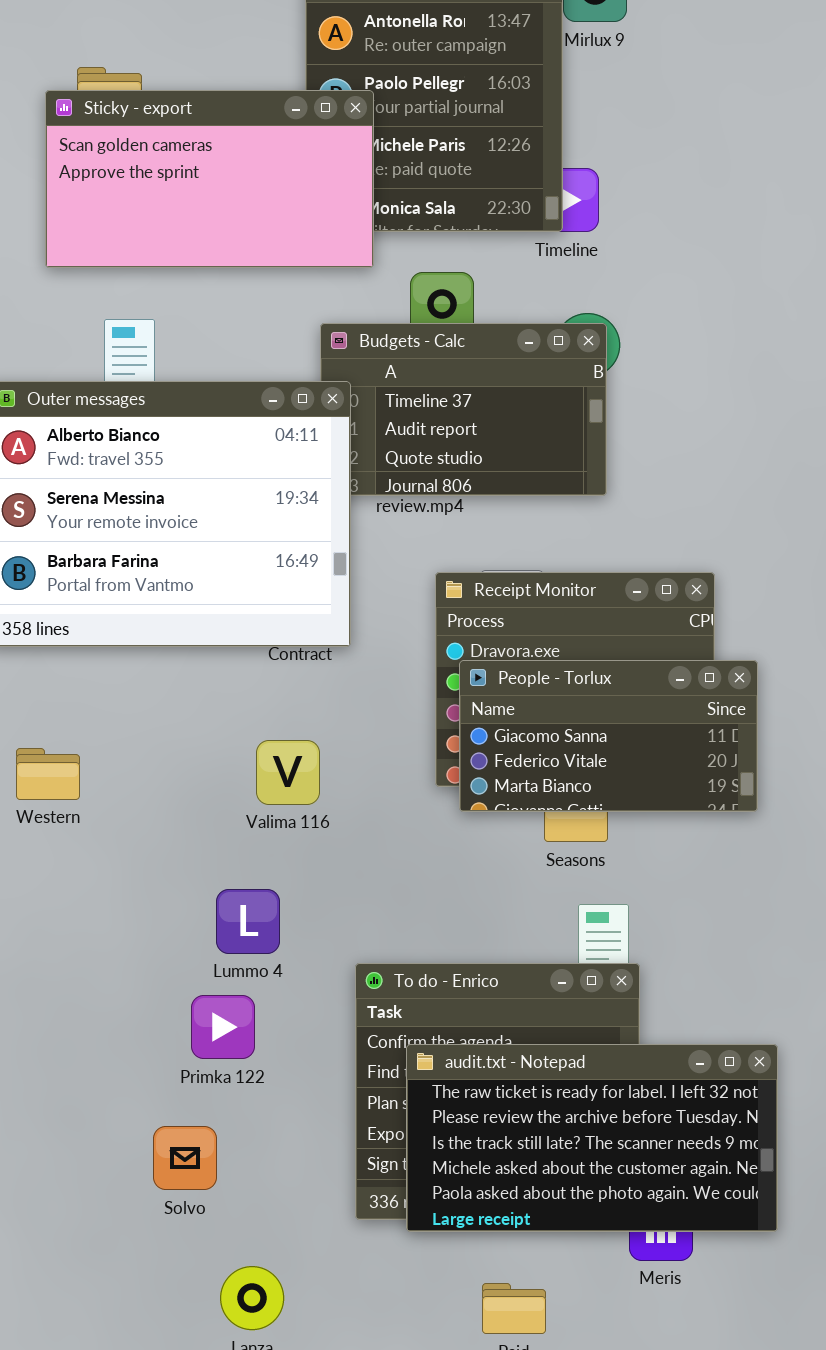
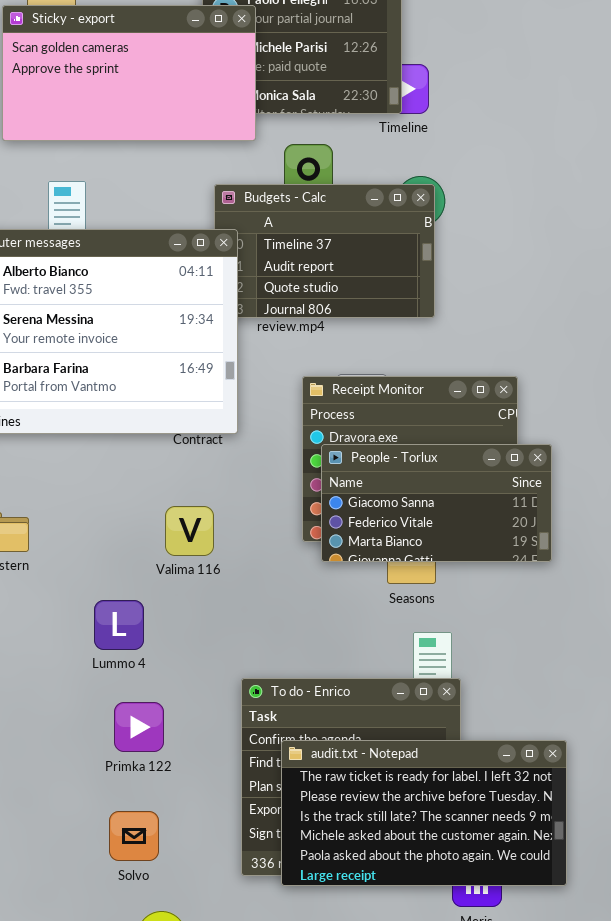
Lummo 4: [216,889,280,954] -> [94,600,144,650], moved
Solvo: [153,1126,217,1190] -> [109,811,159,861], moved

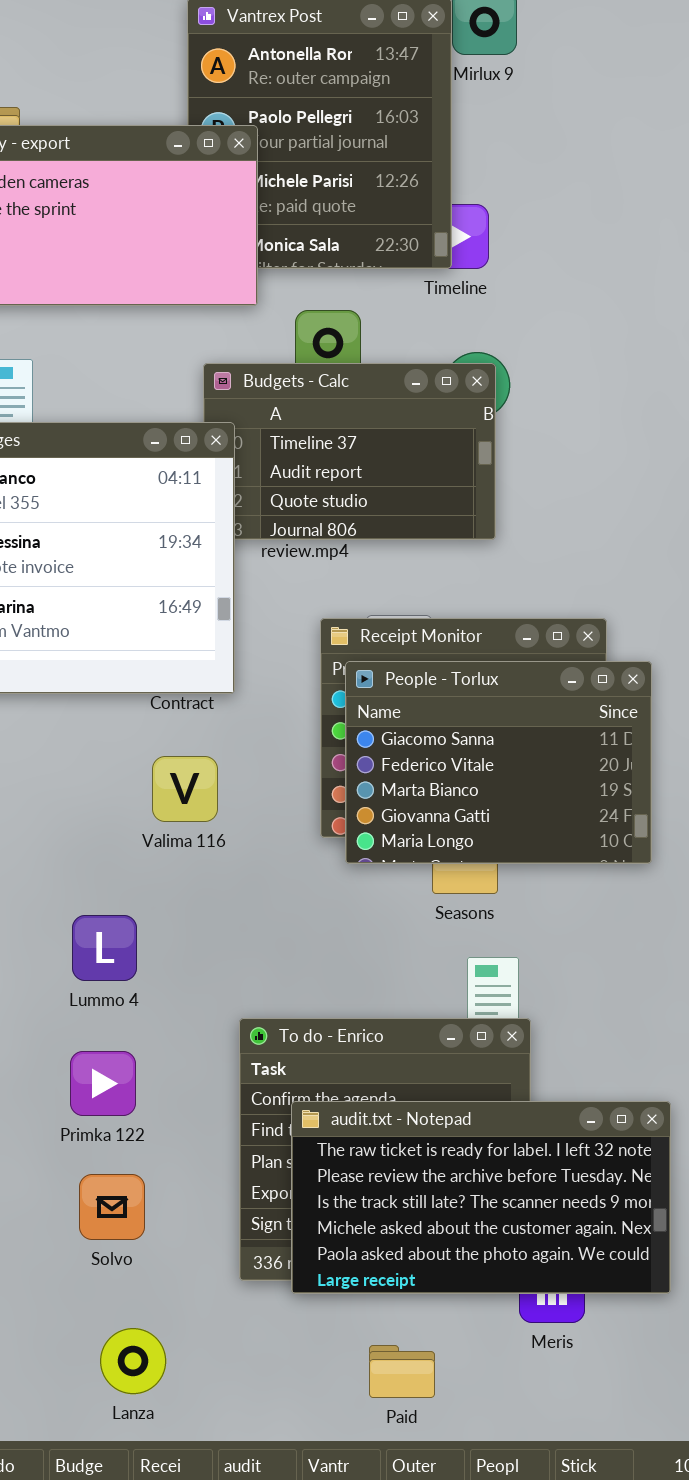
People - Torlux: [321,444,552,562] -> [345,661,652,864], resized
Valima 116: [165,506,214,556] -> [152,756,218,822], moved
Lummo 4: [94,600,144,650] -> [72,915,137,981], moved
Solvo: [109,811,159,861] -> [79,1174,145,1240], moved

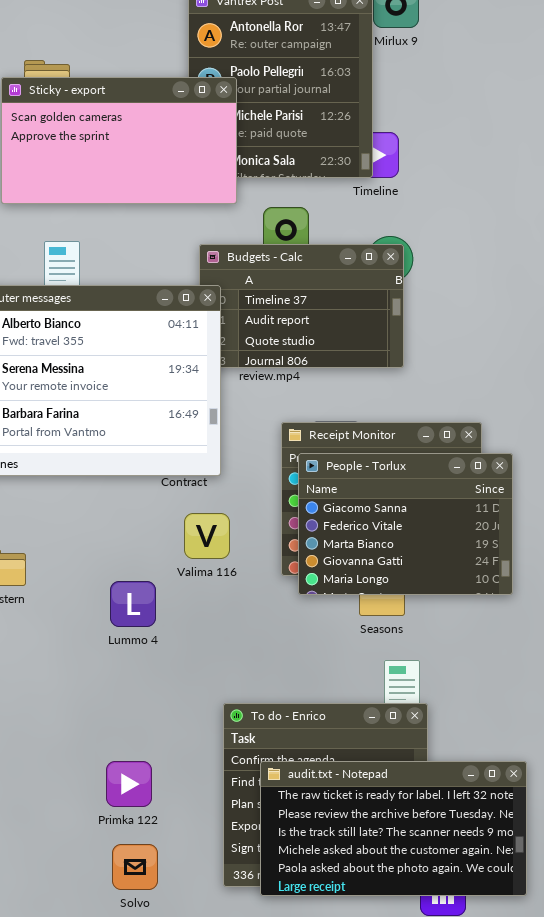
Valima 116: [152,756,218,822] -> [184,513,230,559], moved
Lummo 4: [72,915,137,981] -> [110,581,156,627], moved
Primka 122: [70,1051,136,1116] -> [106,761,152,807], moved
Solvo: [79,1174,145,1240] -> [112,844,158,890], moved

